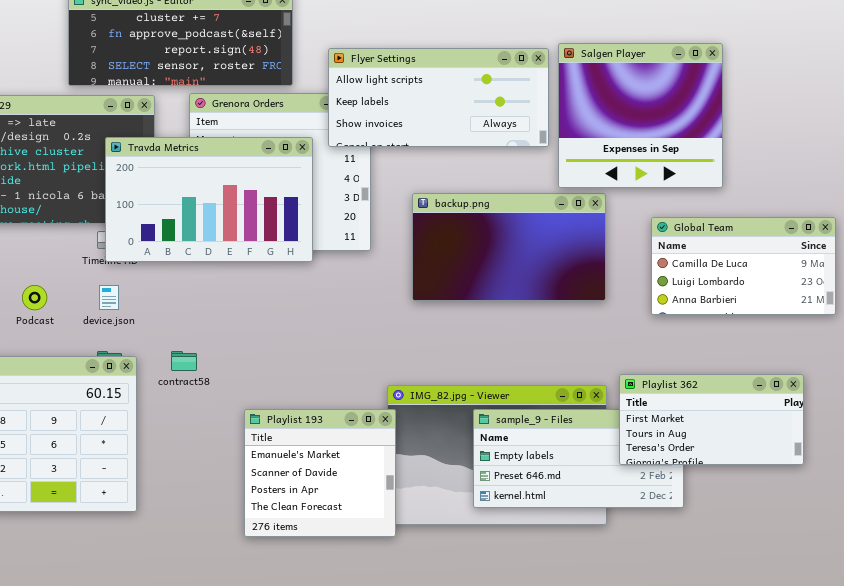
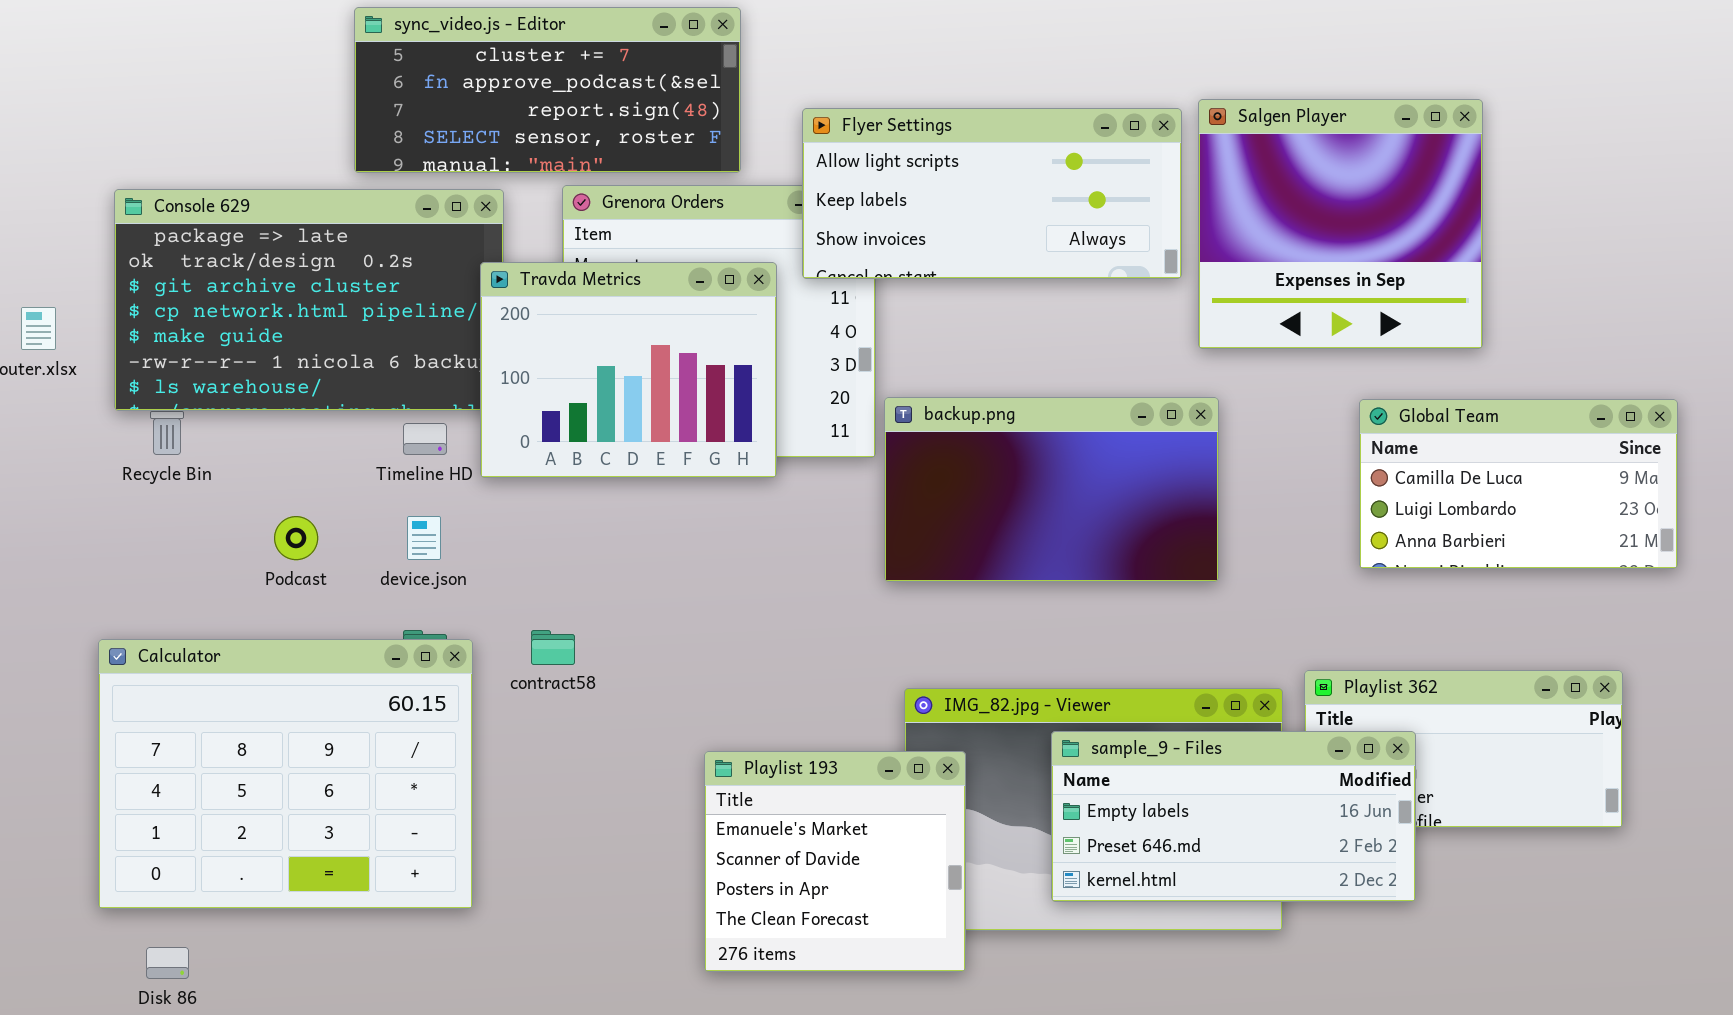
Travda Metrics: [105,137,313,262] -> [480,262,777,478], resized
backup.png: [412,193,606,301] -> [884,397,1219,582], moved
Playlist 193: [244,409,396,537] -> [704,751,966,972], moved
sample_9 - Files: [473,409,684,508] -> [1051,731,1416,902], raised

